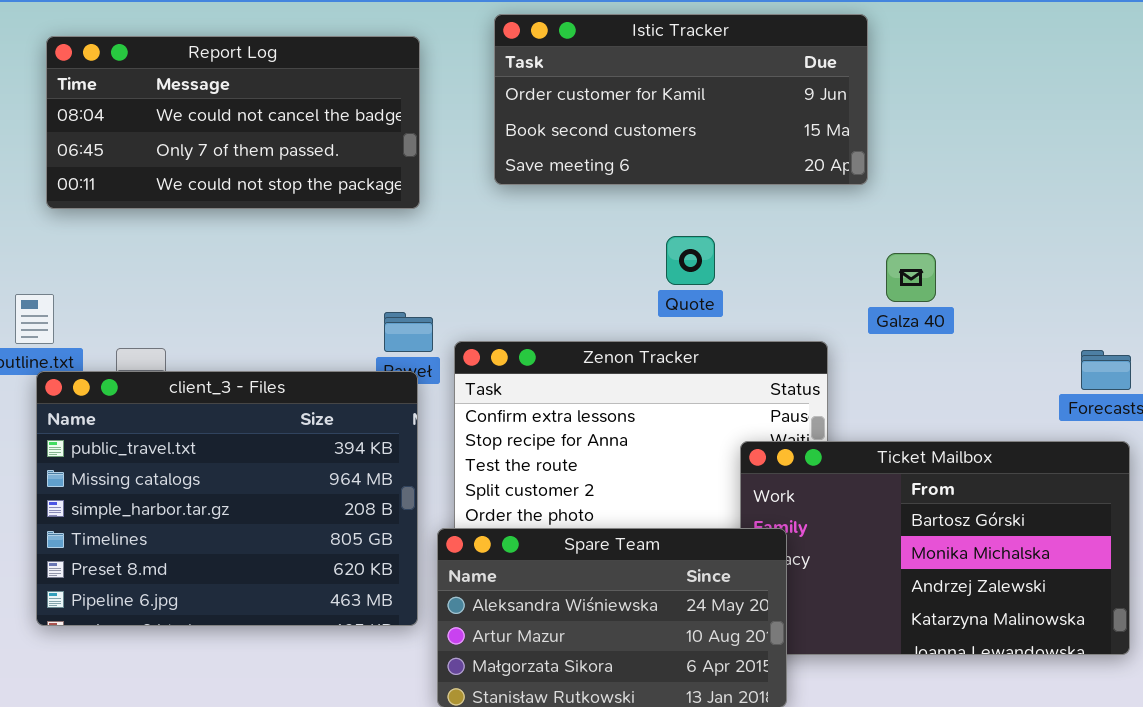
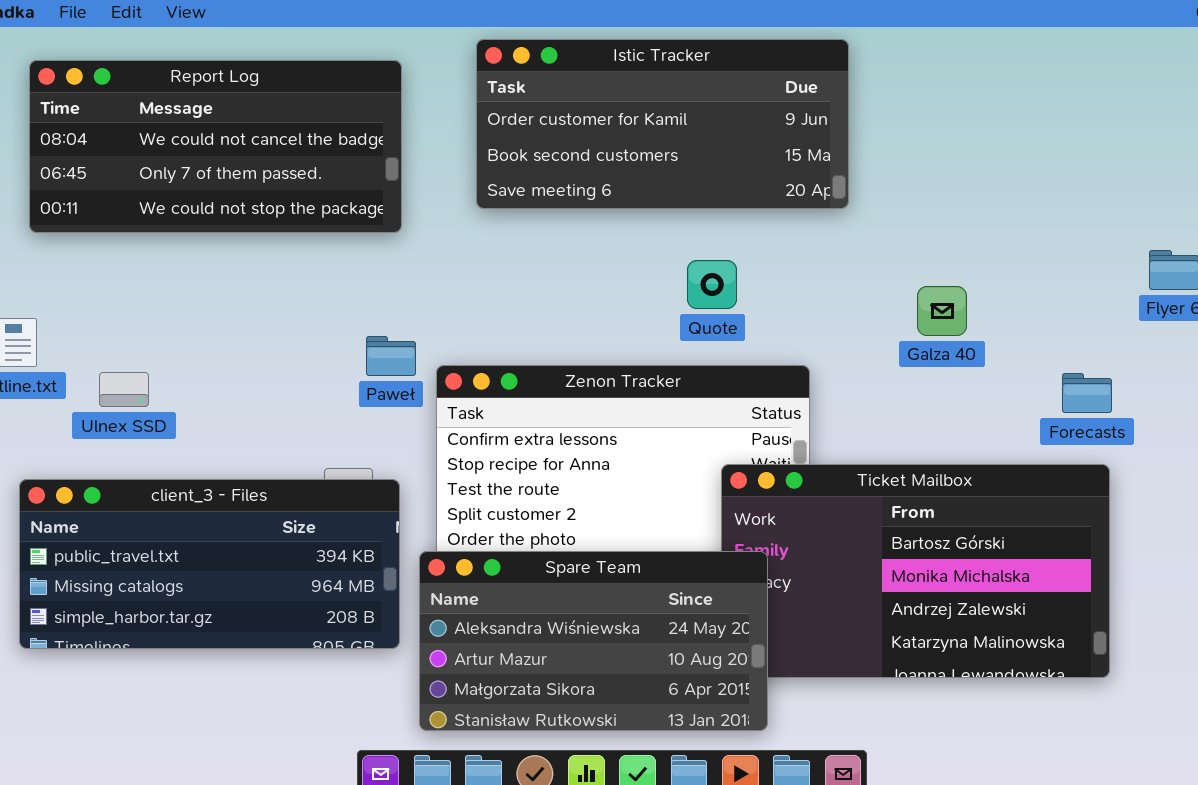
Quote: [666,236,715,285] -> [687,260,737,309], moved
Galza 40: [886,253,936,302] -> [917,286,967,336], moved
client_3 - Files: [36,371,418,626] -> [19,479,400,649], resized

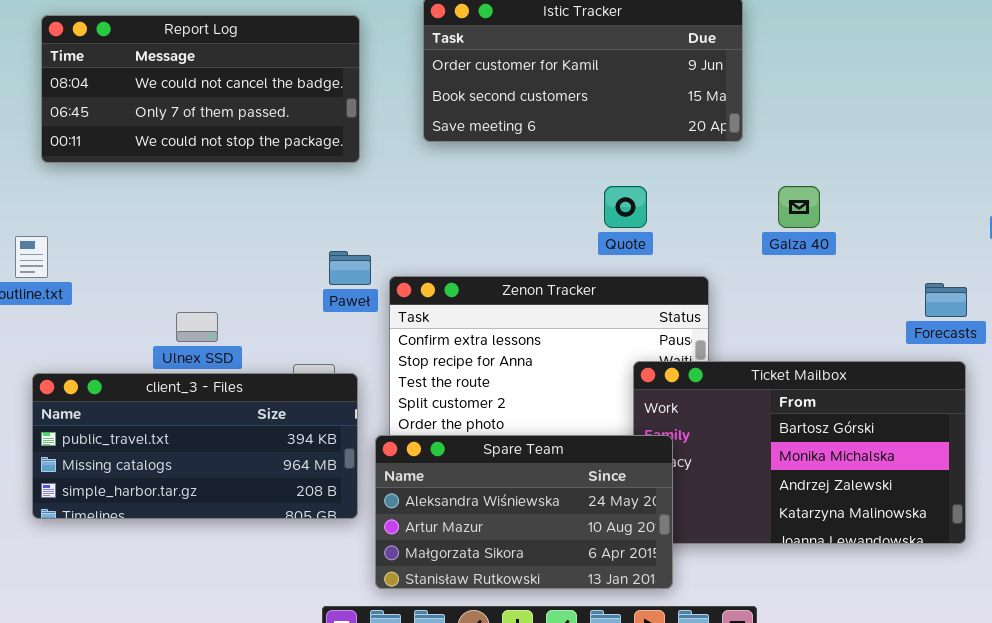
Galza 40: [917,286,967,336] -> [778,186,820,228], moved
Ulnex SSD: [99,372,149,407] -> [176,312,218,342], moved

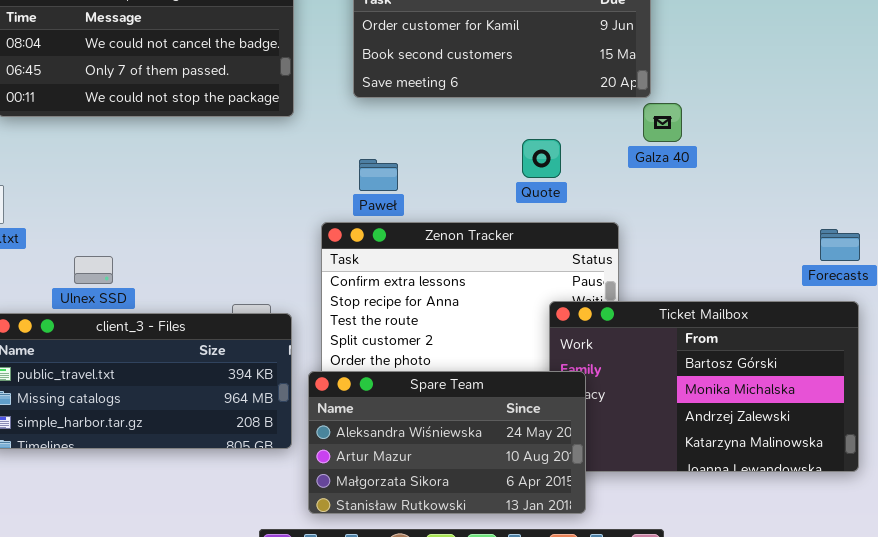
Galza 40: [778,186,820,228] -> [643,103,682,142], moved
Paweł: [329,251,371,285] -> [359,159,398,191], moved
Ulnex SSD: [176,312,218,342] -> [74,256,113,284], moved

